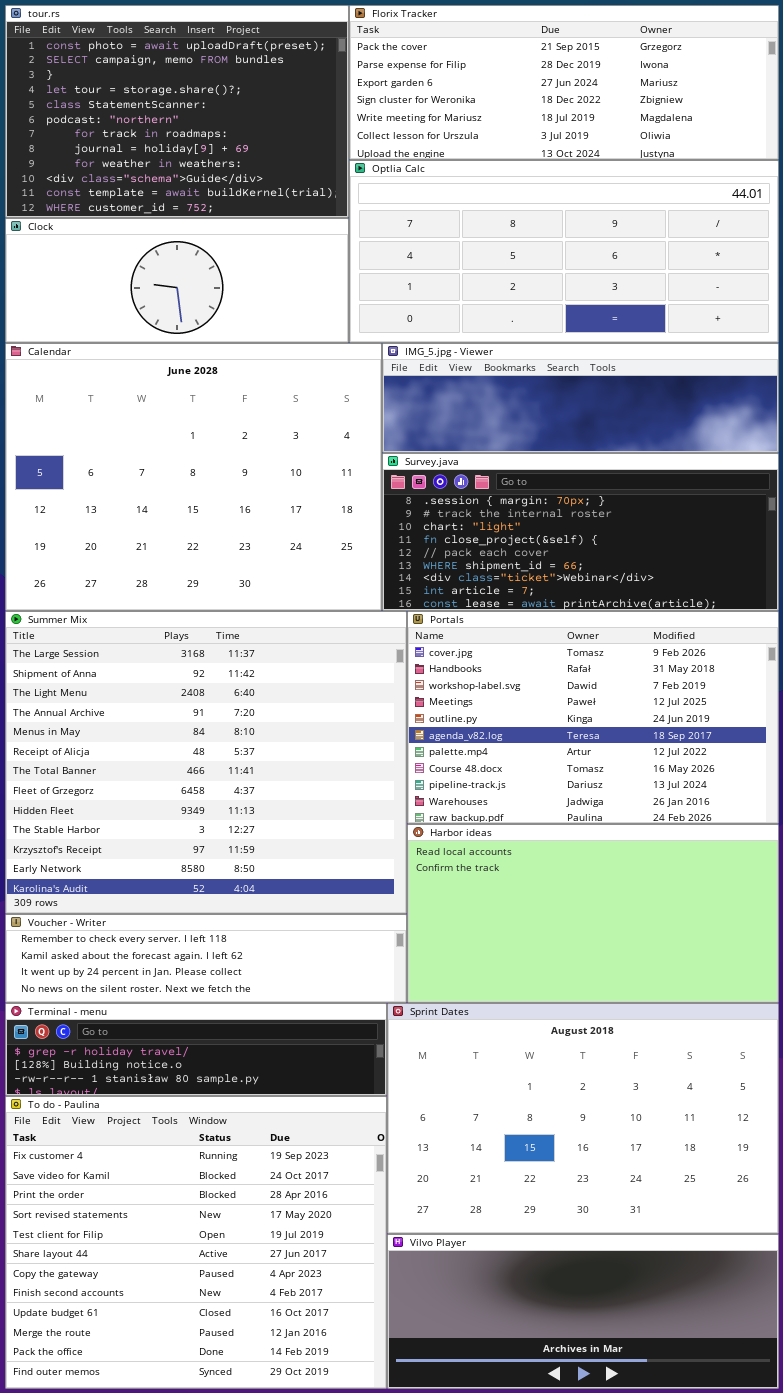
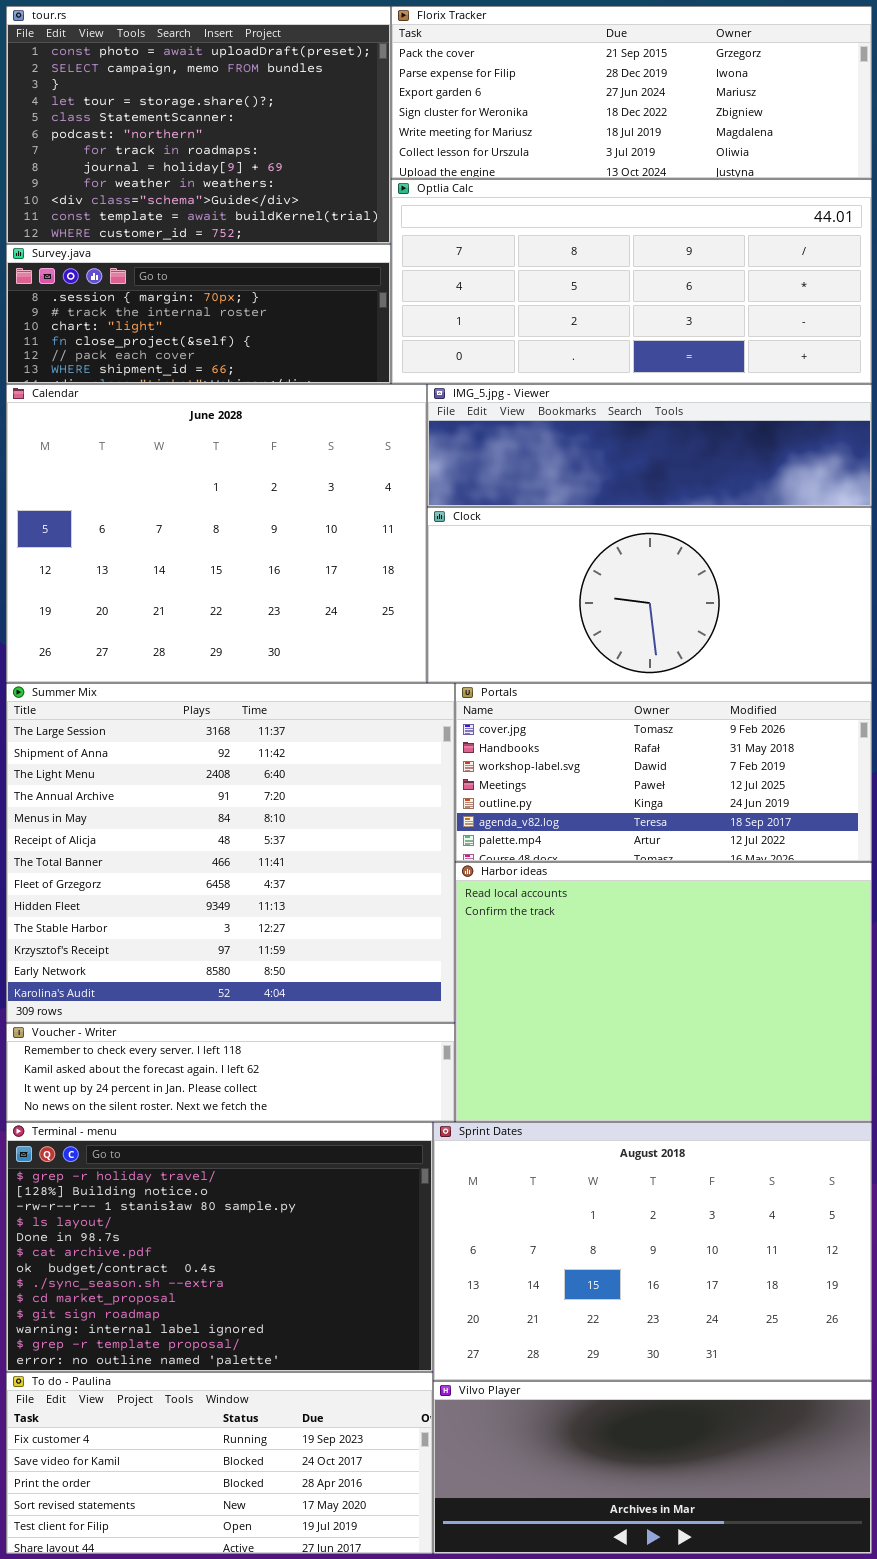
Clock: [5,218,349,343] -> [427,507,872,683], moved, resized
Survey.java: [382,453,779,611] -> [6,244,391,384], moved, resized
Portals: [407,611,779,824] -> [455,683,872,862], resized
Harbor ideas: [407,824,779,1003] -> [455,862,872,1122], resized
Terminal - menu: [5,1003,387,1096] -> [6,1122,433,1372], resized
To do - Paulina: [5,1096,387,1389] -> [6,1372,433,1554], resized

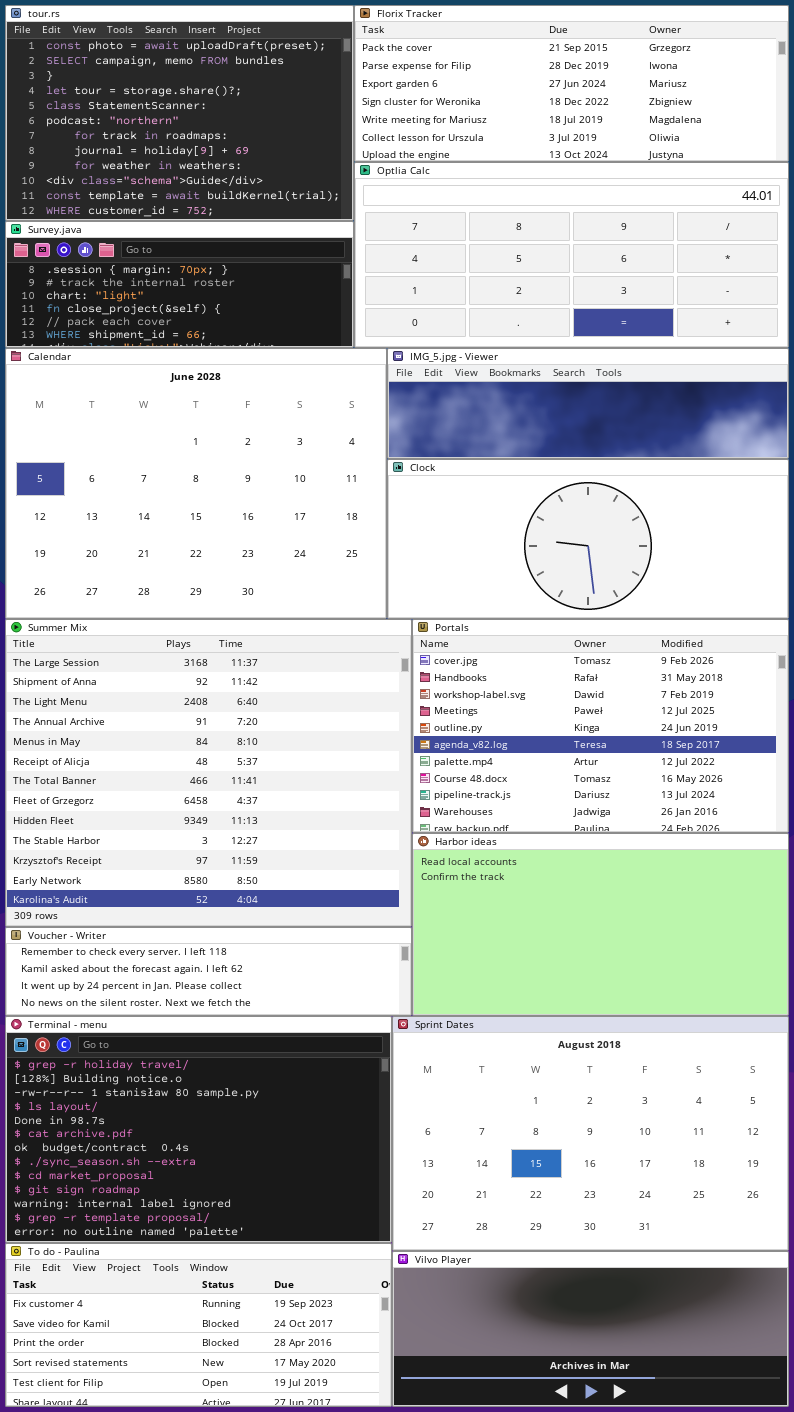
Portals: [455,683,872,862] -> [412,619,789,833], resized
Harbor ideas: [455,862,872,1122] -> [412,833,789,1016], resized

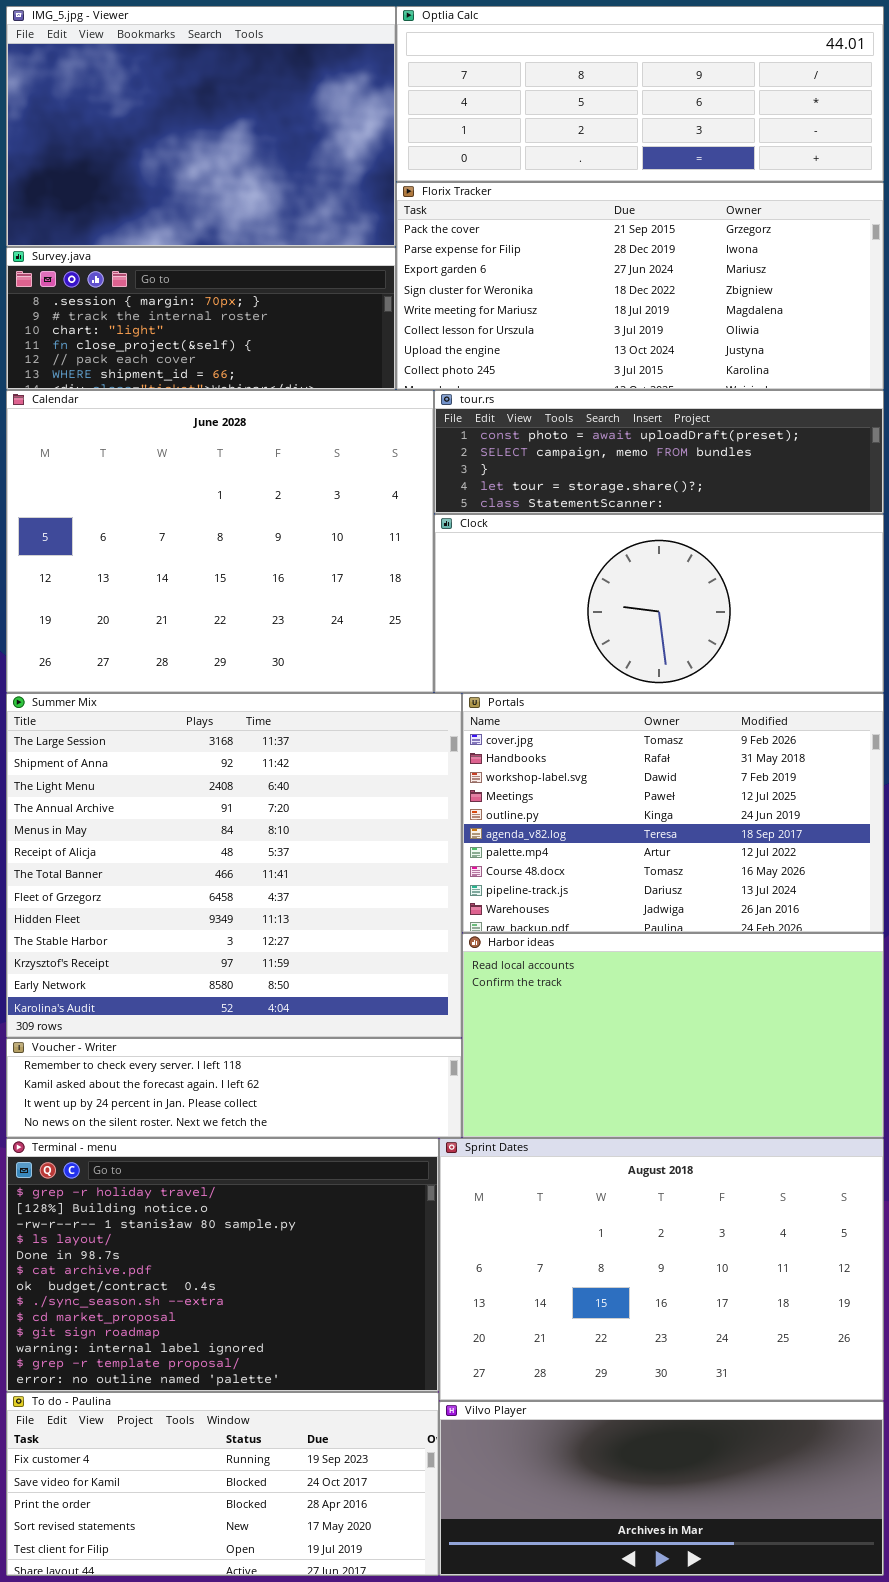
tour.rs: [5,5,354,221] -> [434,390,884,514], moved, resized
Florix Tracker: [354,5,789,162] -> [396,182,884,390], moved, resized
Optlia Calc: [354,162,789,348] -> [396,6,884,182], moved, resized
IMG_5.jpg - Viewer: [387,348,789,459] -> [6,6,396,247], moved, resized

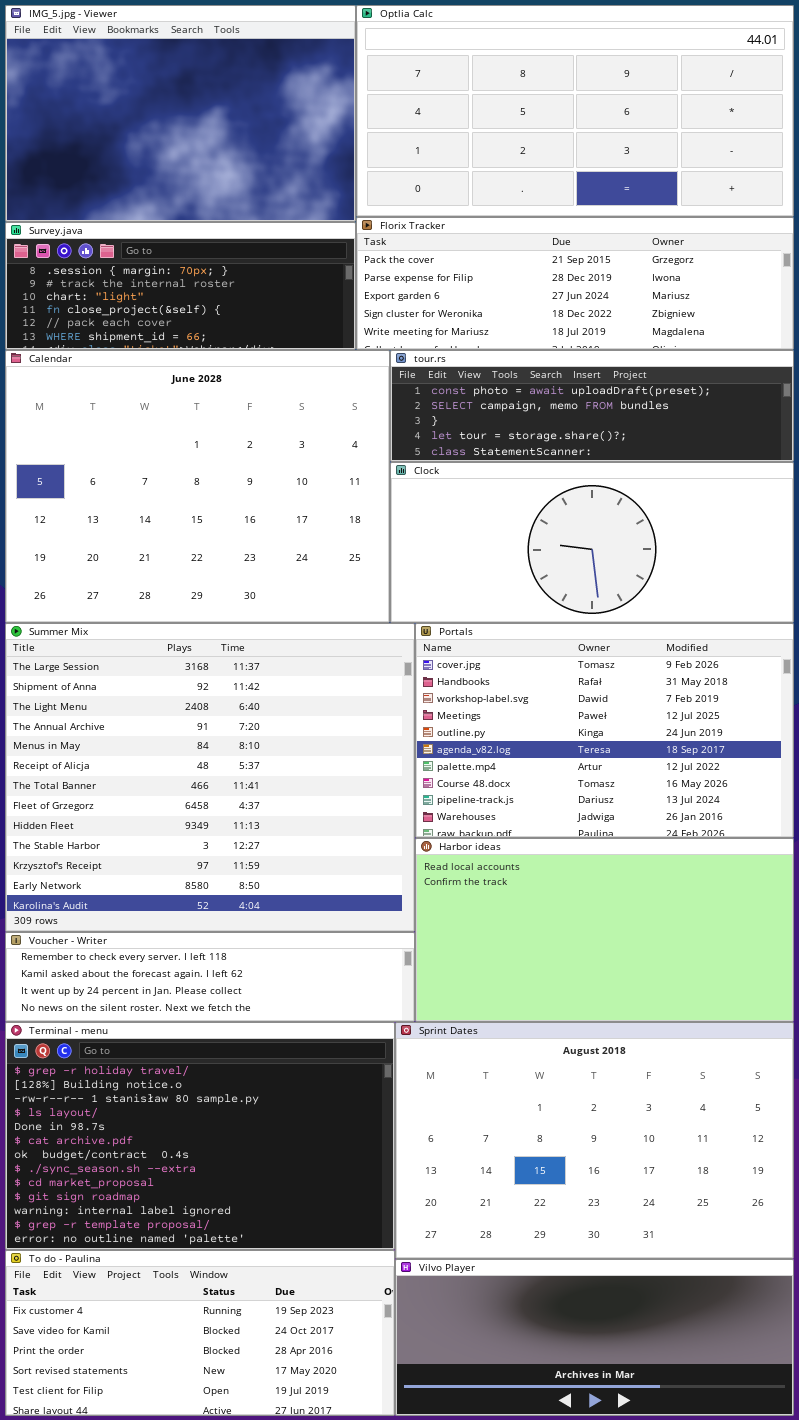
Optlia Calc: [396,6,884,182] -> [356,5,794,217], resized
Florix Tracker: [396,182,884,390] -> [356,217,794,350], resized

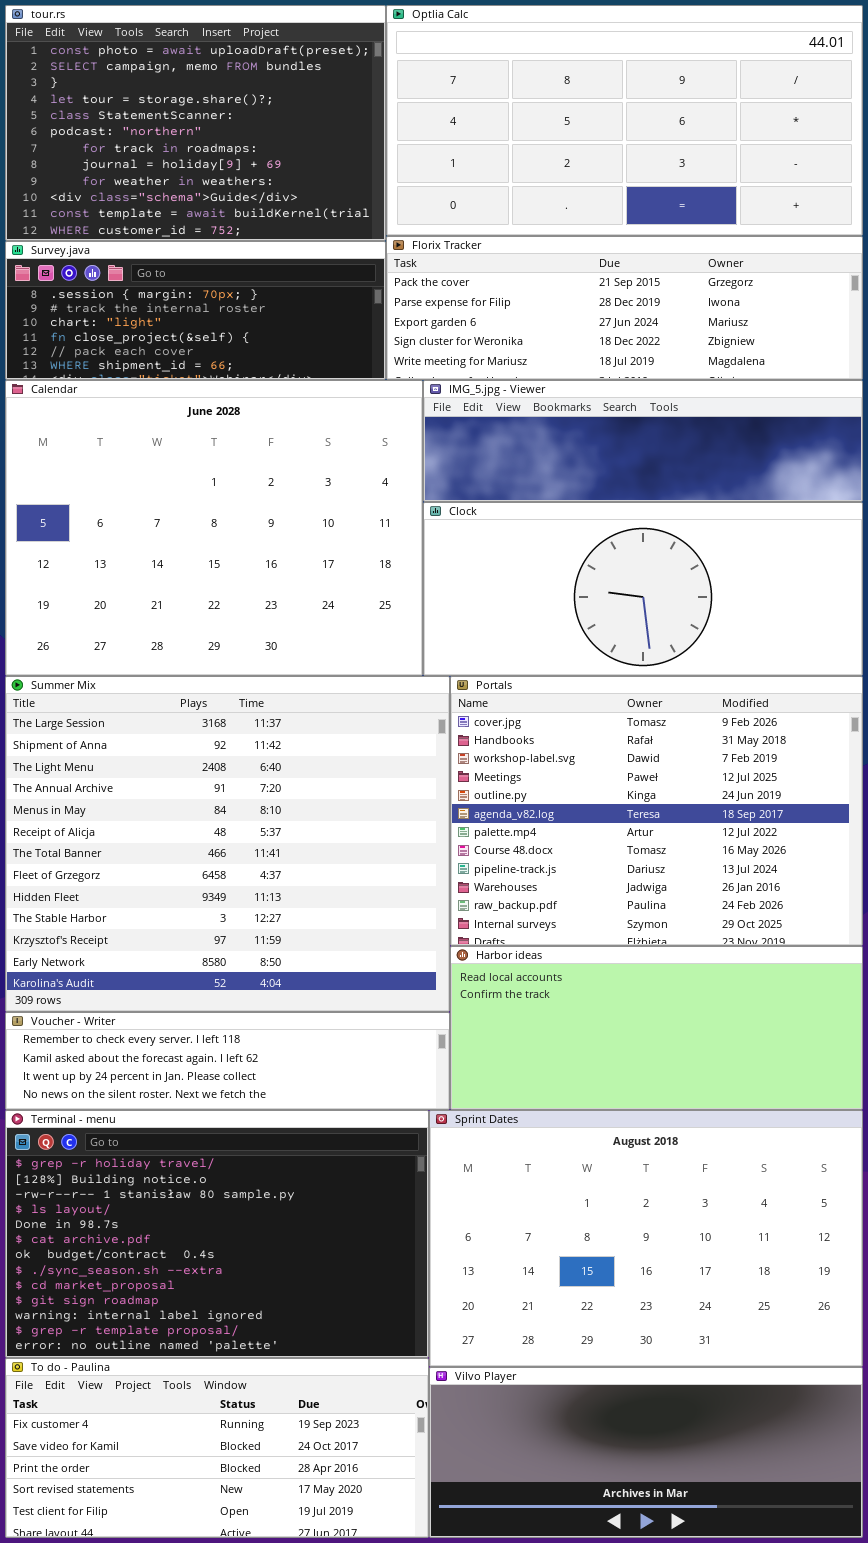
IMG_5.jpg - Viewer: [5,5,356,222] -> [423,380,863,502], moved, resized
tour.rs: [390,350,794,462] -> [5,5,386,241], moved, resized
Portals: [415,623,794,838] -> [450,676,863,946], resized
Harbor ideas: [415,838,794,1022] -> [450,946,863,1110], resized

